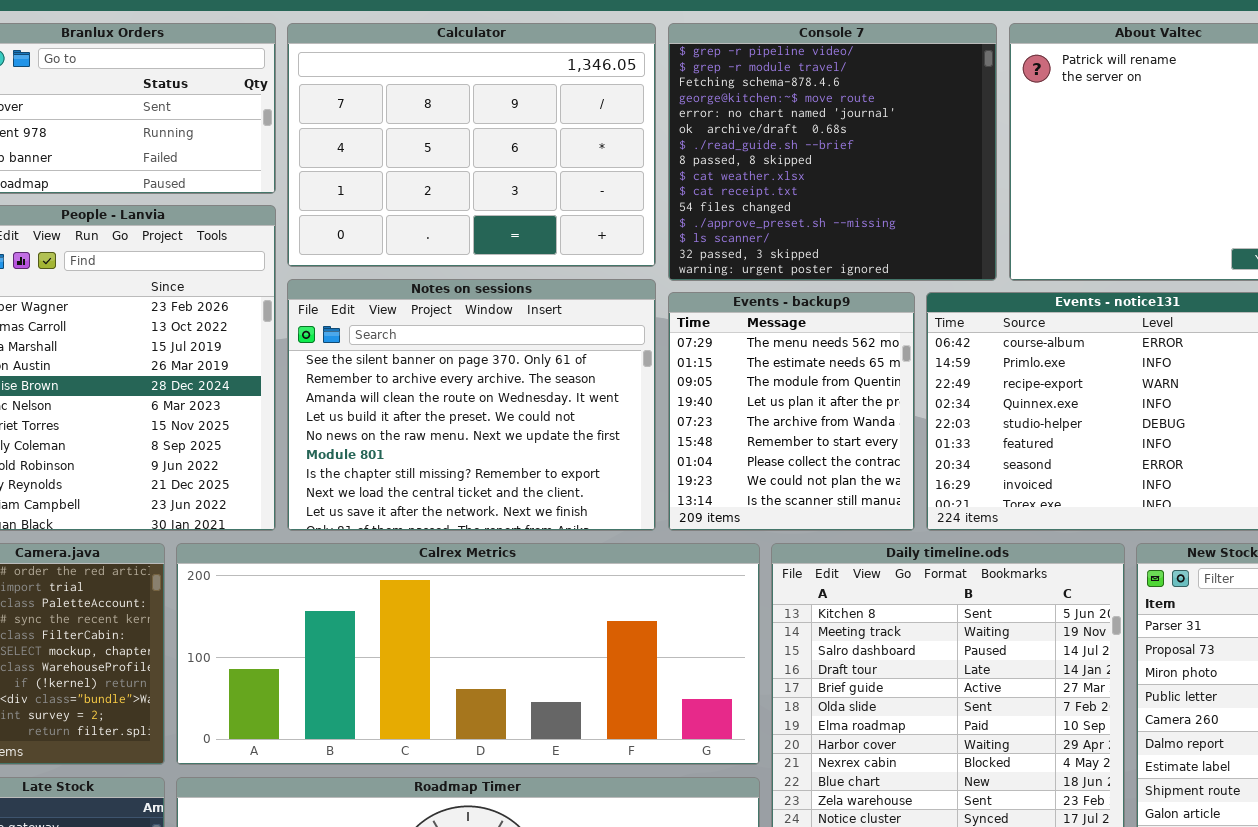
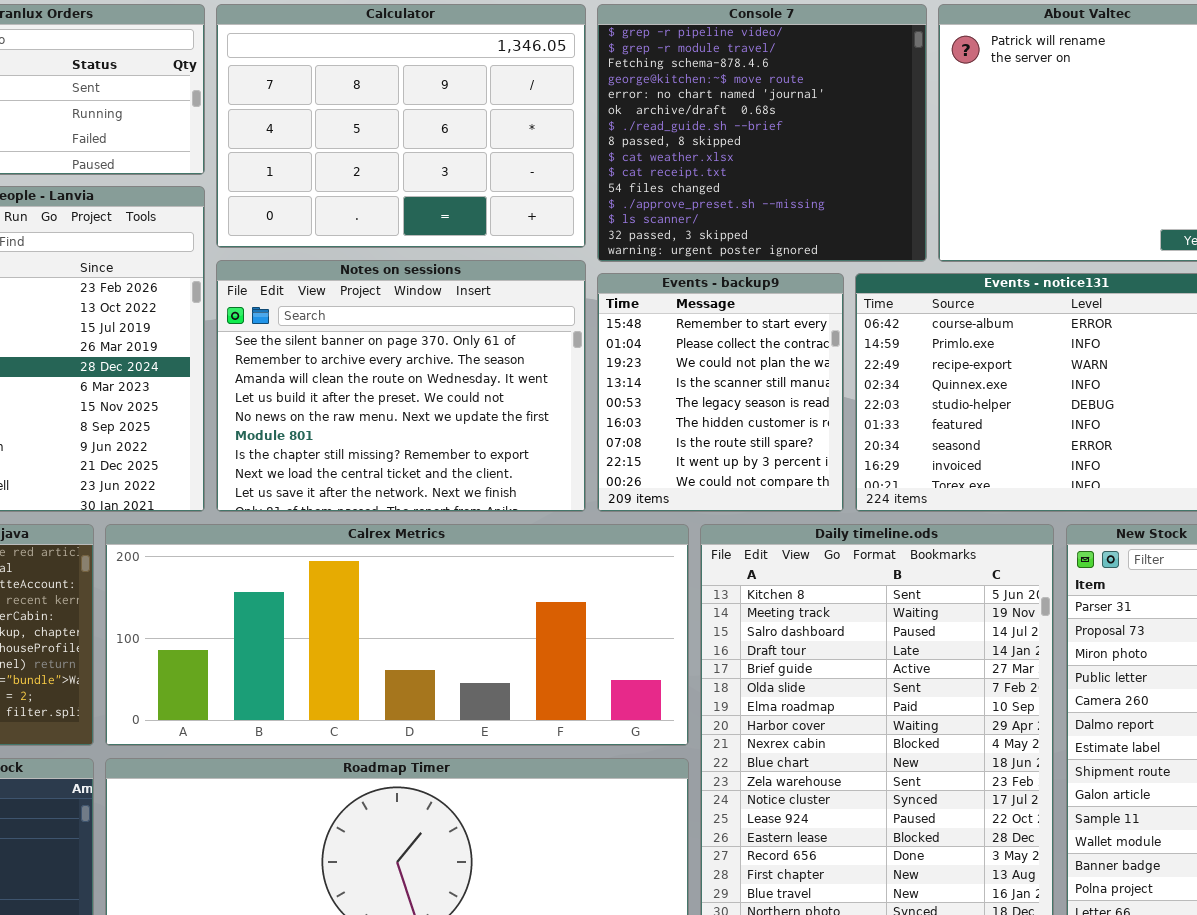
Events - backup9: [668,292,915,531] -> [597,273,844,512], scrolled down 5 rows

